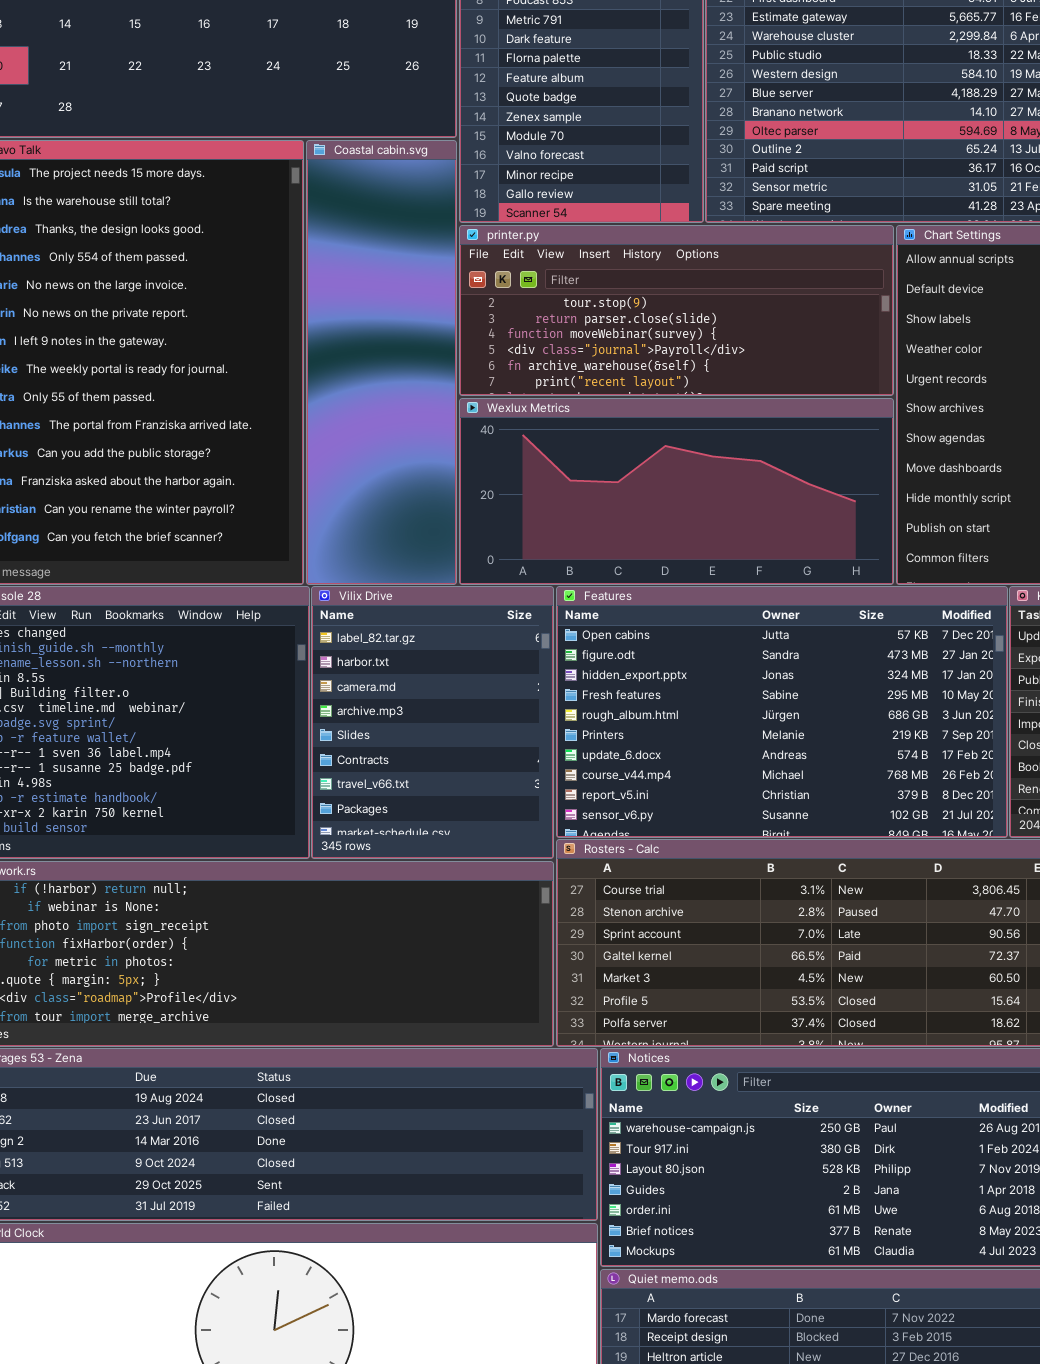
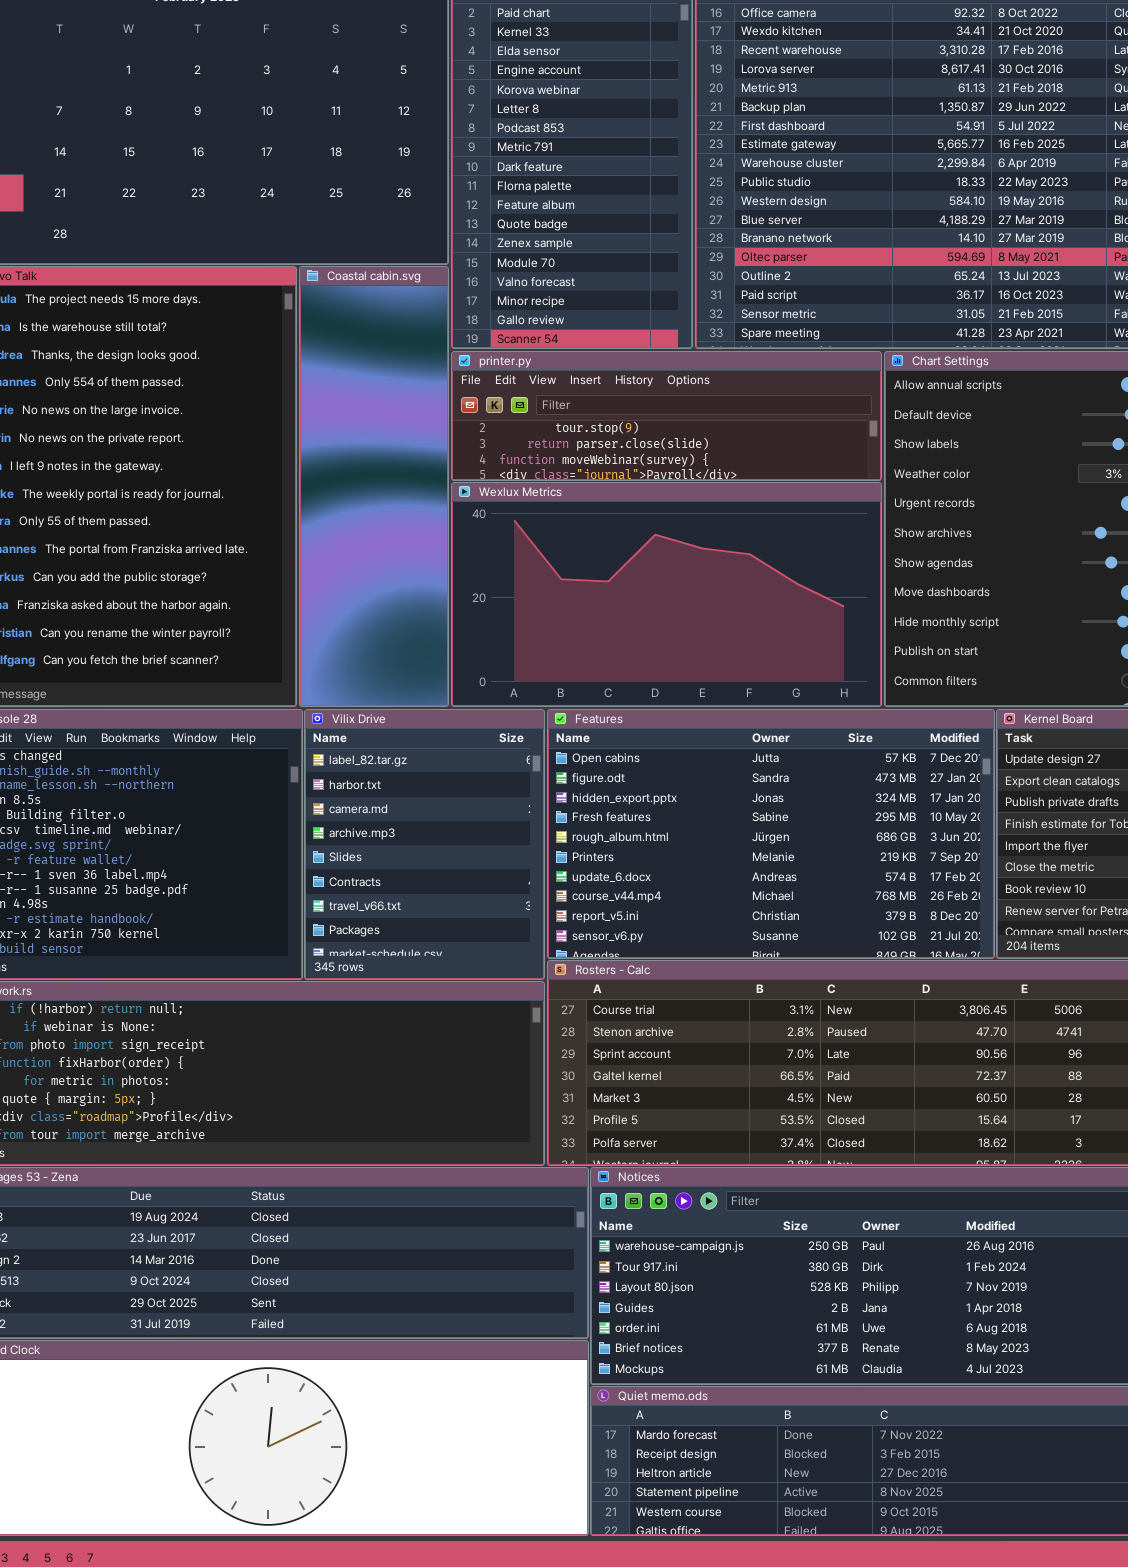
printer.py: [459,225,894,396] -> [451,351,882,481], resized
Wexlux Metrics: [459,398,894,585] -> [451,482,882,707], resized

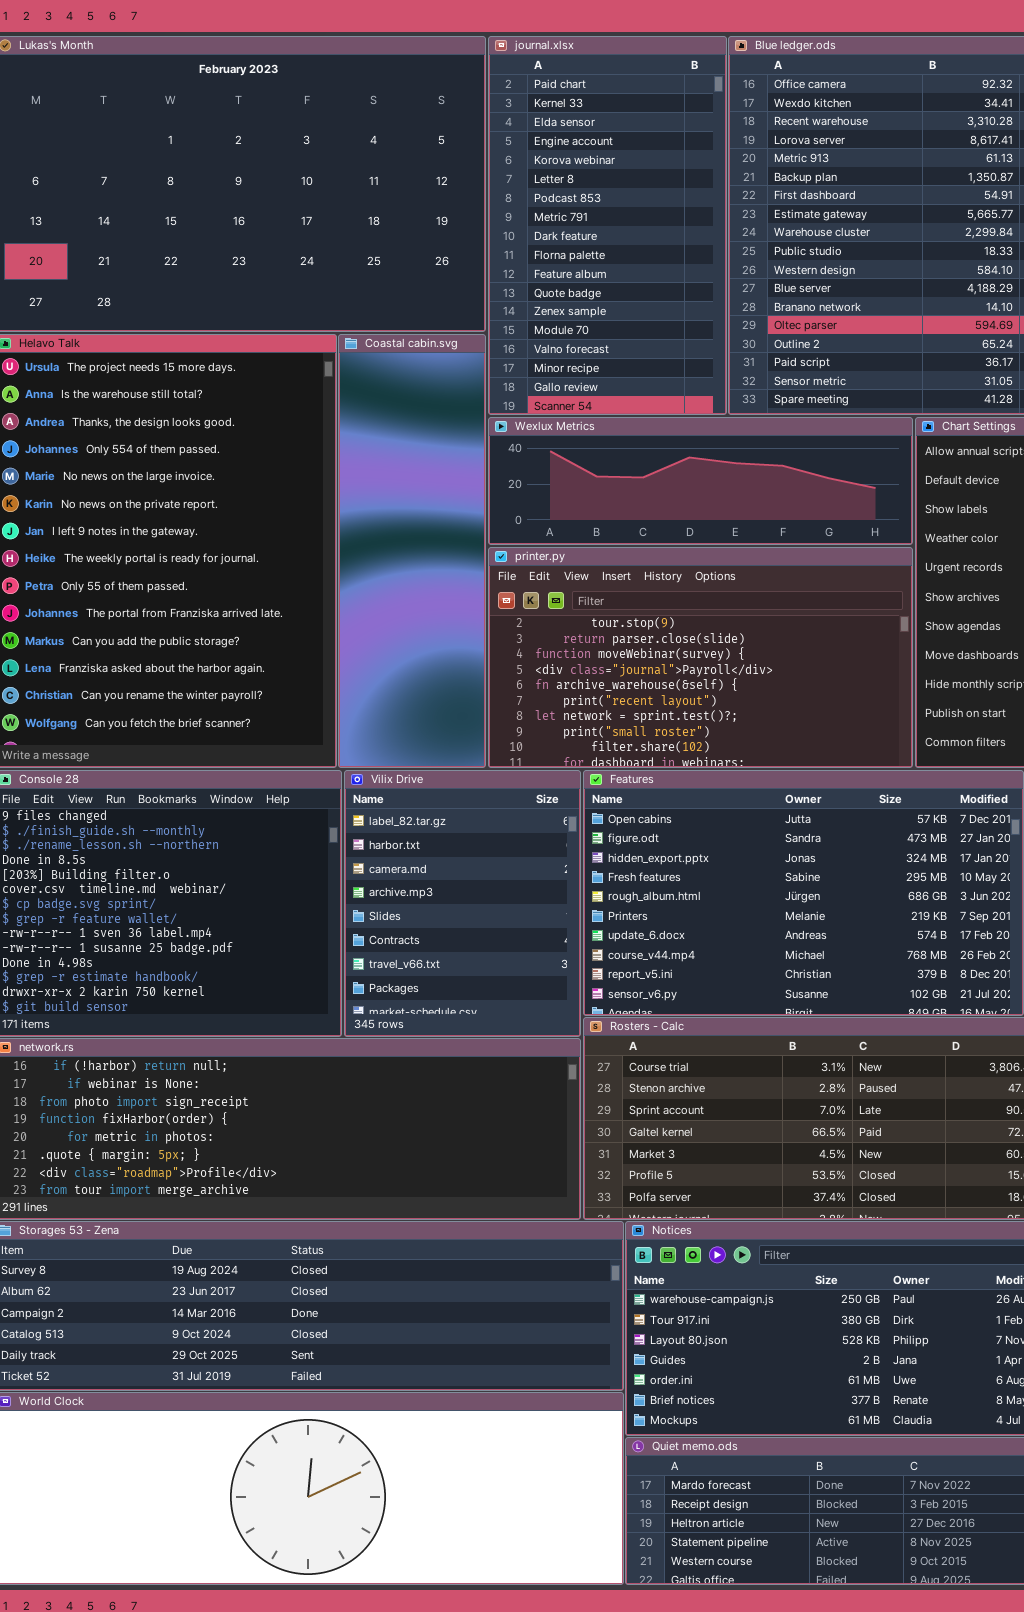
printer.py: [451,351,882,481] -> [488,547,913,768], moved, resized
Wexlux Metrics: [451,482,882,707] -> [488,417,913,545], moved, resized

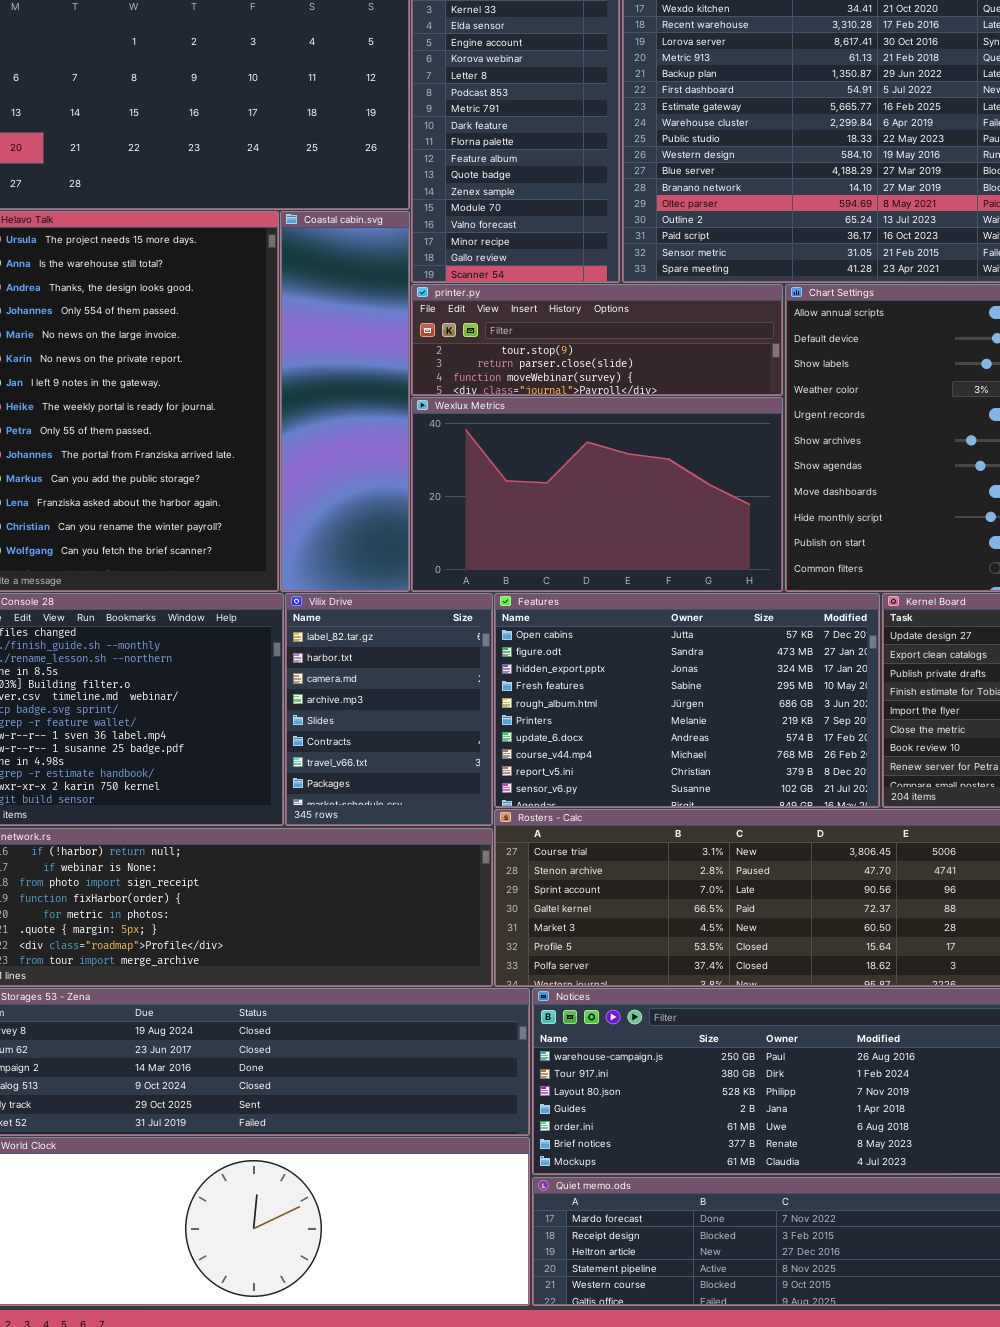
Wexlux Metrics: [488,417,913,545] -> [411,397,783,592], moved, resized
printer.py: [488,547,913,768] -> [411,284,783,396], moved, resized

